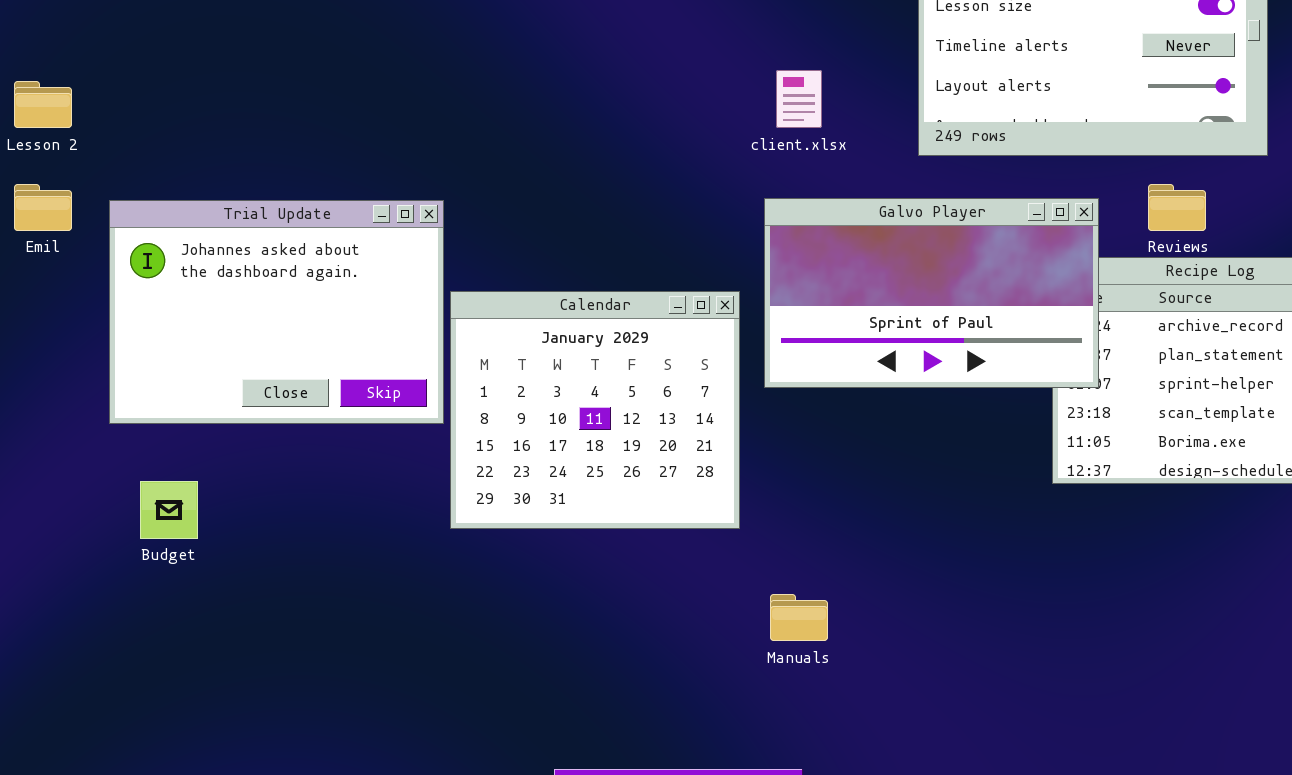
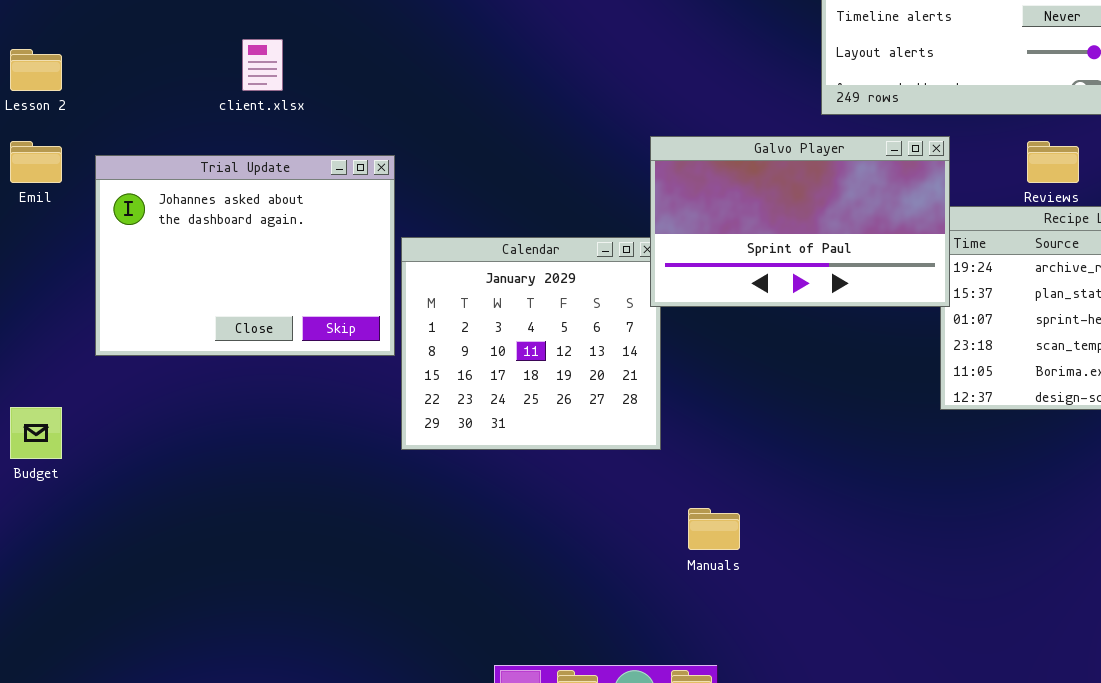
client.xlsx: [776,70,822,128] -> [242,39,283,91], moved
Galvo Player: [764,198,1099,388] -> [650,136,950,307], moved
Budget: [140,481,198,539] -> [10,407,62,459], moved

